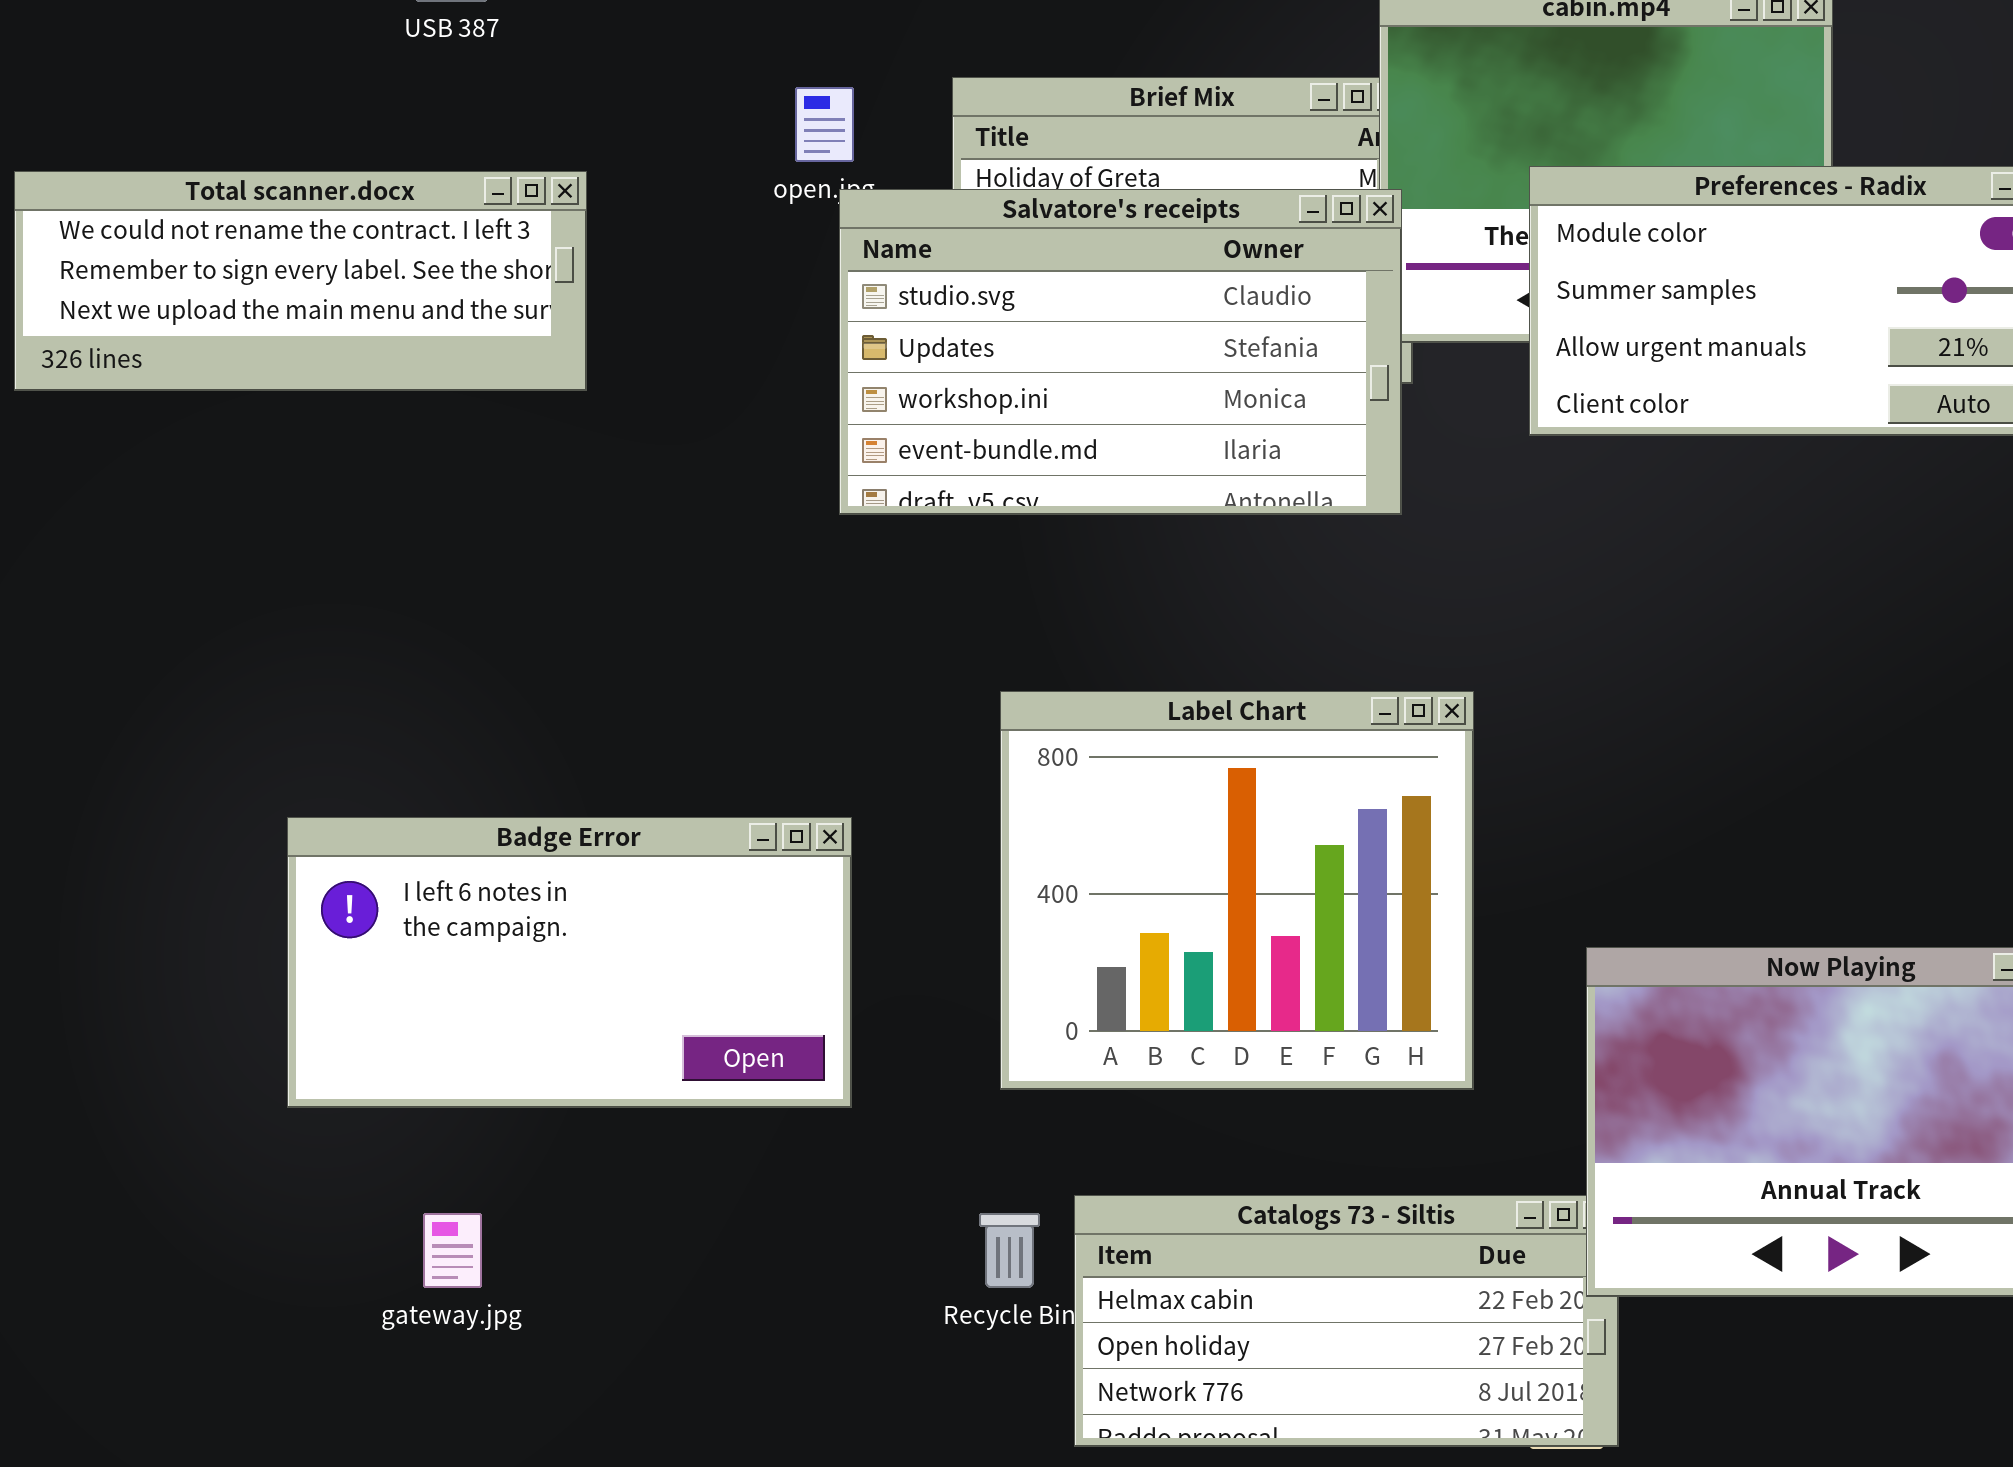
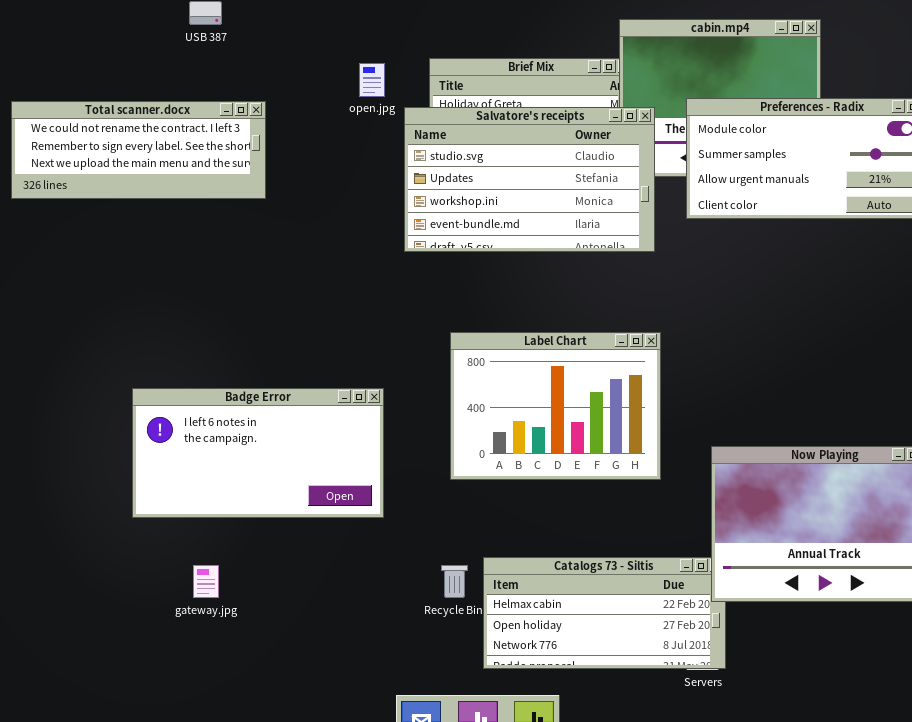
Salvatore's receipts: [839,189,1402,515] -> [404,107,655,252], moved
Label Chart: [1000,691,1474,1090] -> [450,332,661,480], resized

